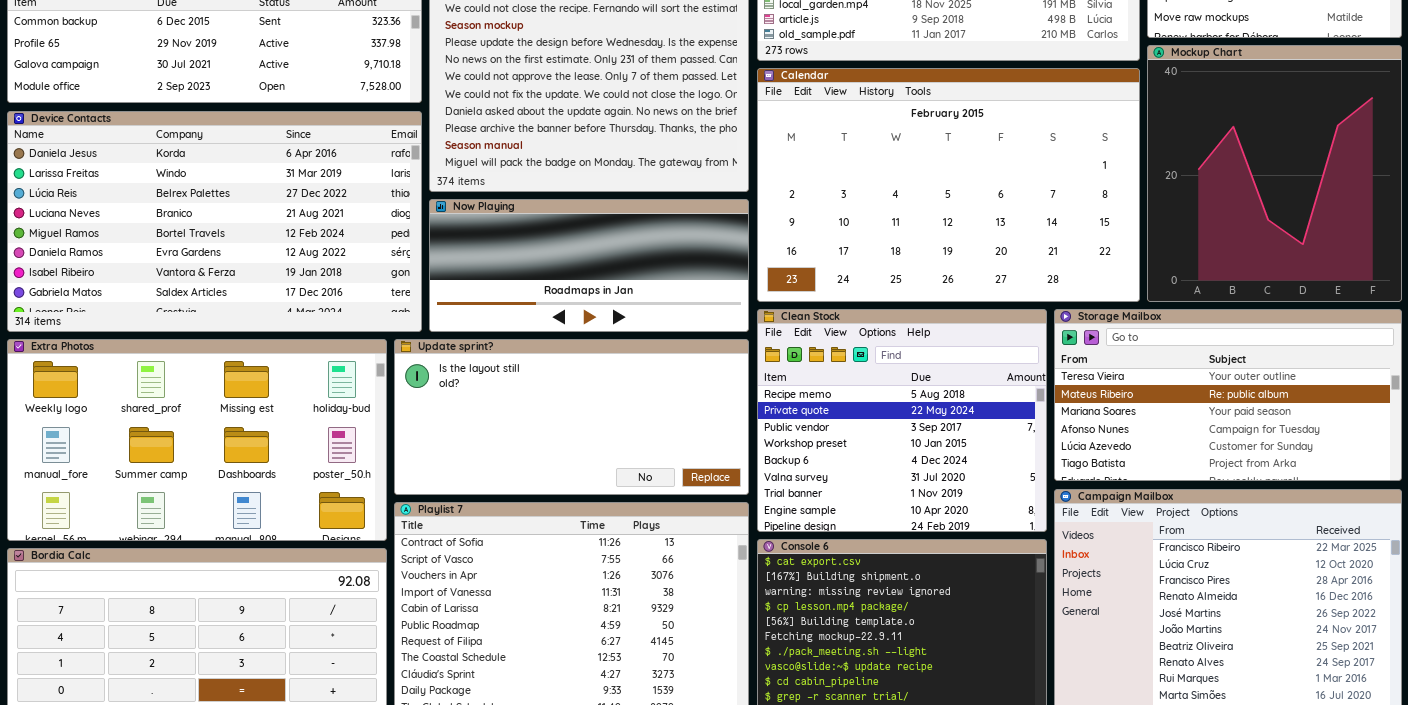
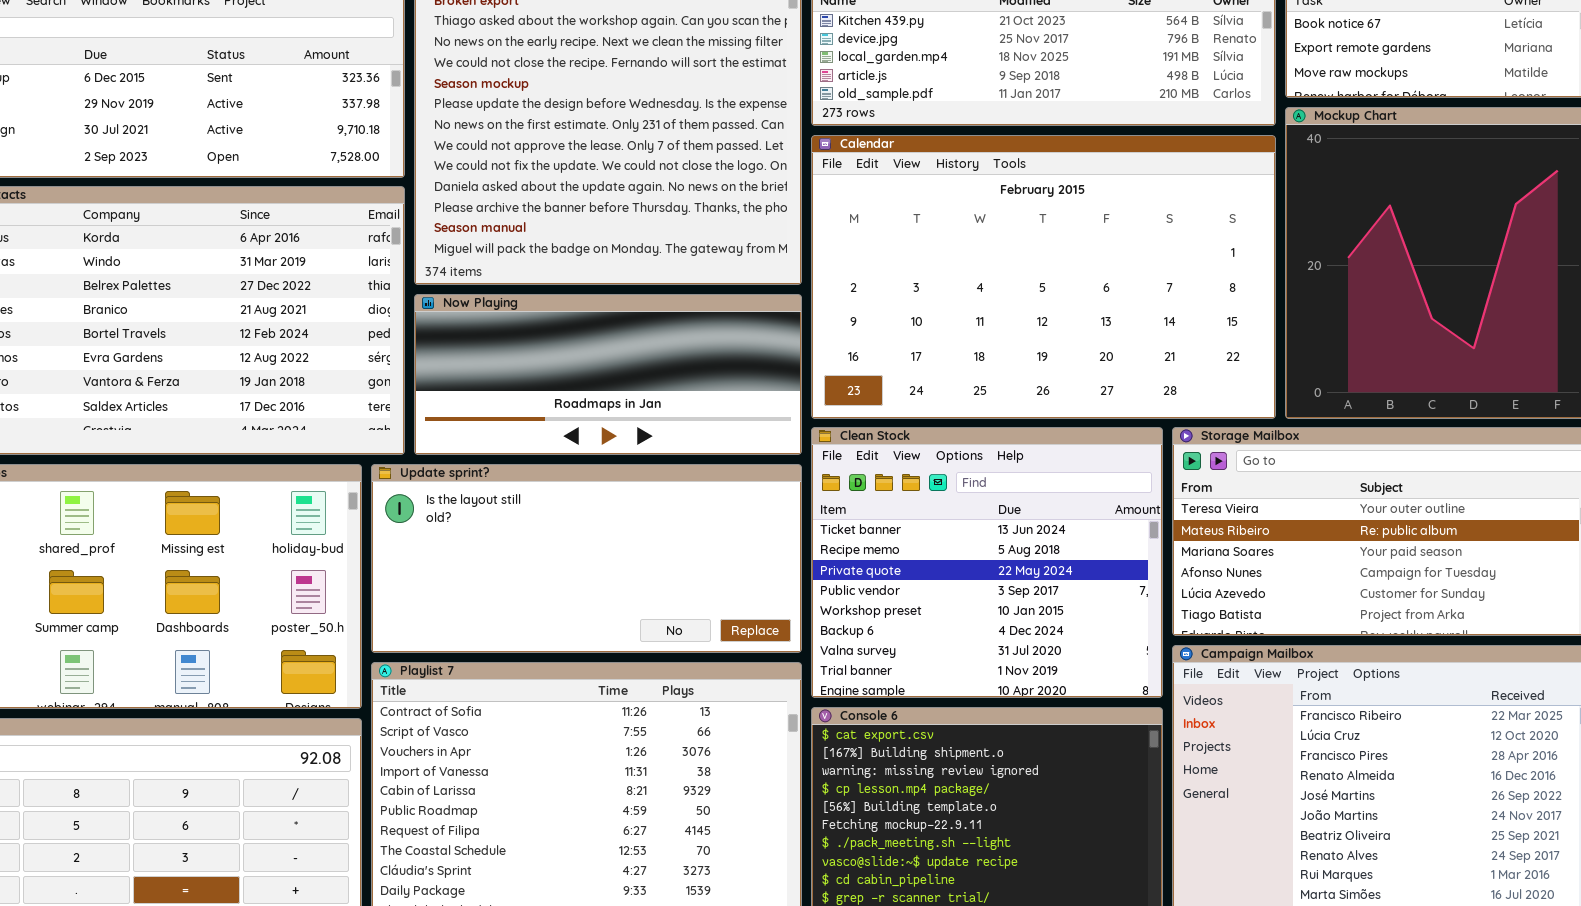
Clean Stock: [757,309,1047,532] -> [811,427,1163,698], scrolled up 1 row

